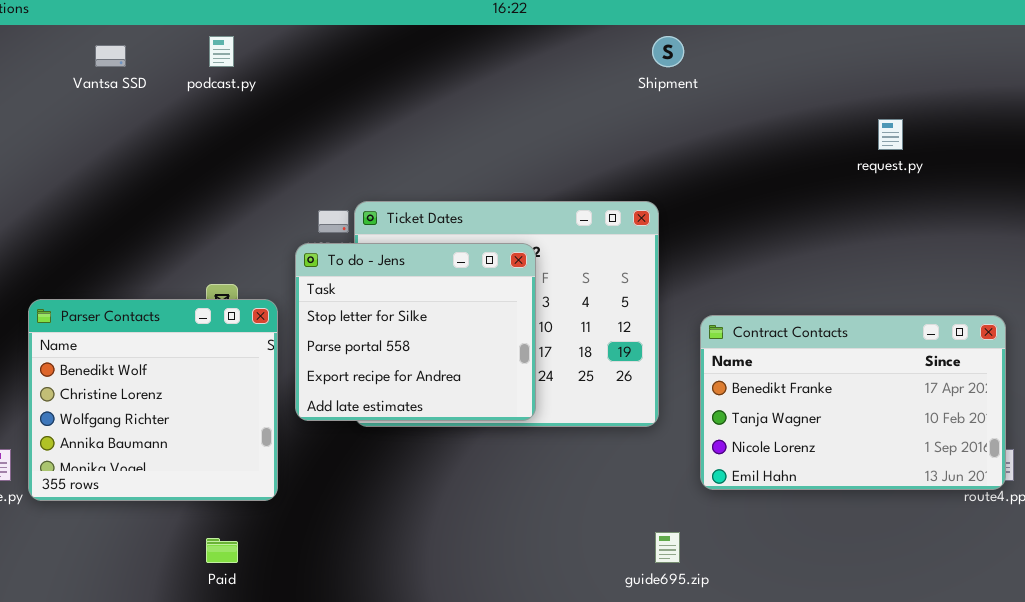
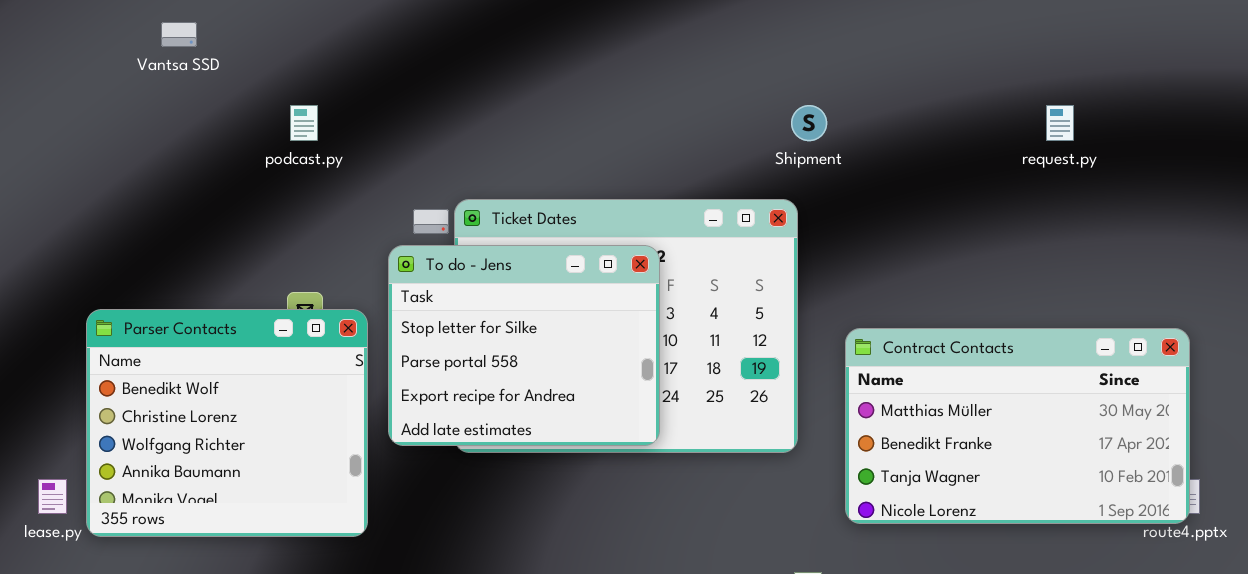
podcast.py: [209,36,234,67] -> [290,105,318,141], moved
Shipment: [652,36,684,67] -> [791,105,827,141], moved
Contract Contacts: [700,315,1006,490] -> [845,328,1190,524], scrolled up 1 row

